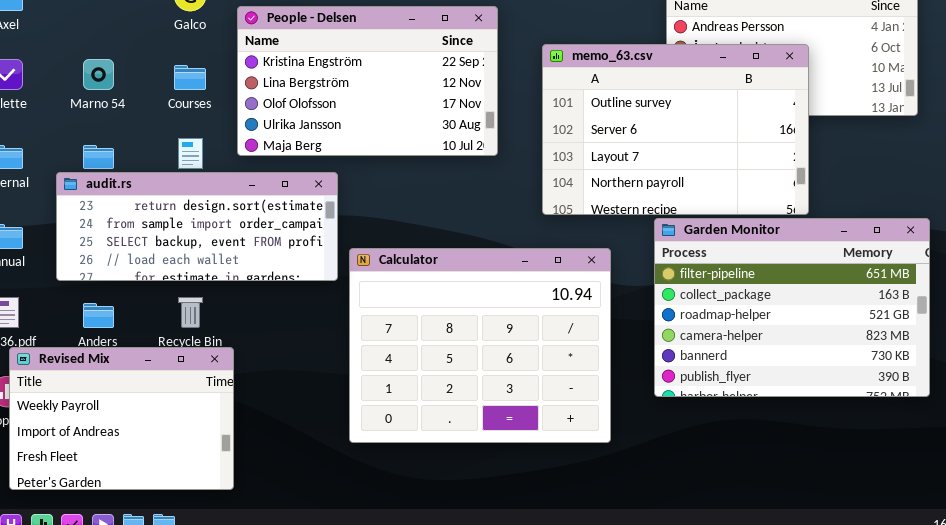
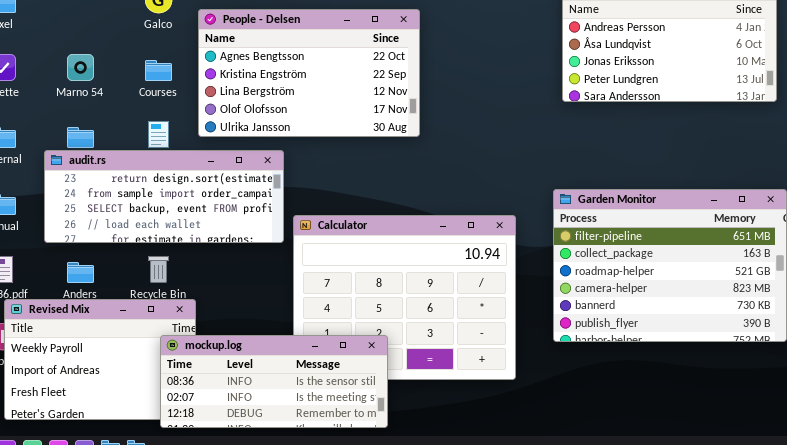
People - Delsen: [237,6,498,156] -> [198,9,420,137], scrolled up 1 row
memo_63.csv: [542,44,809,215] -> none, closed
mockup.log: none -> [160,335,388,428], opened

